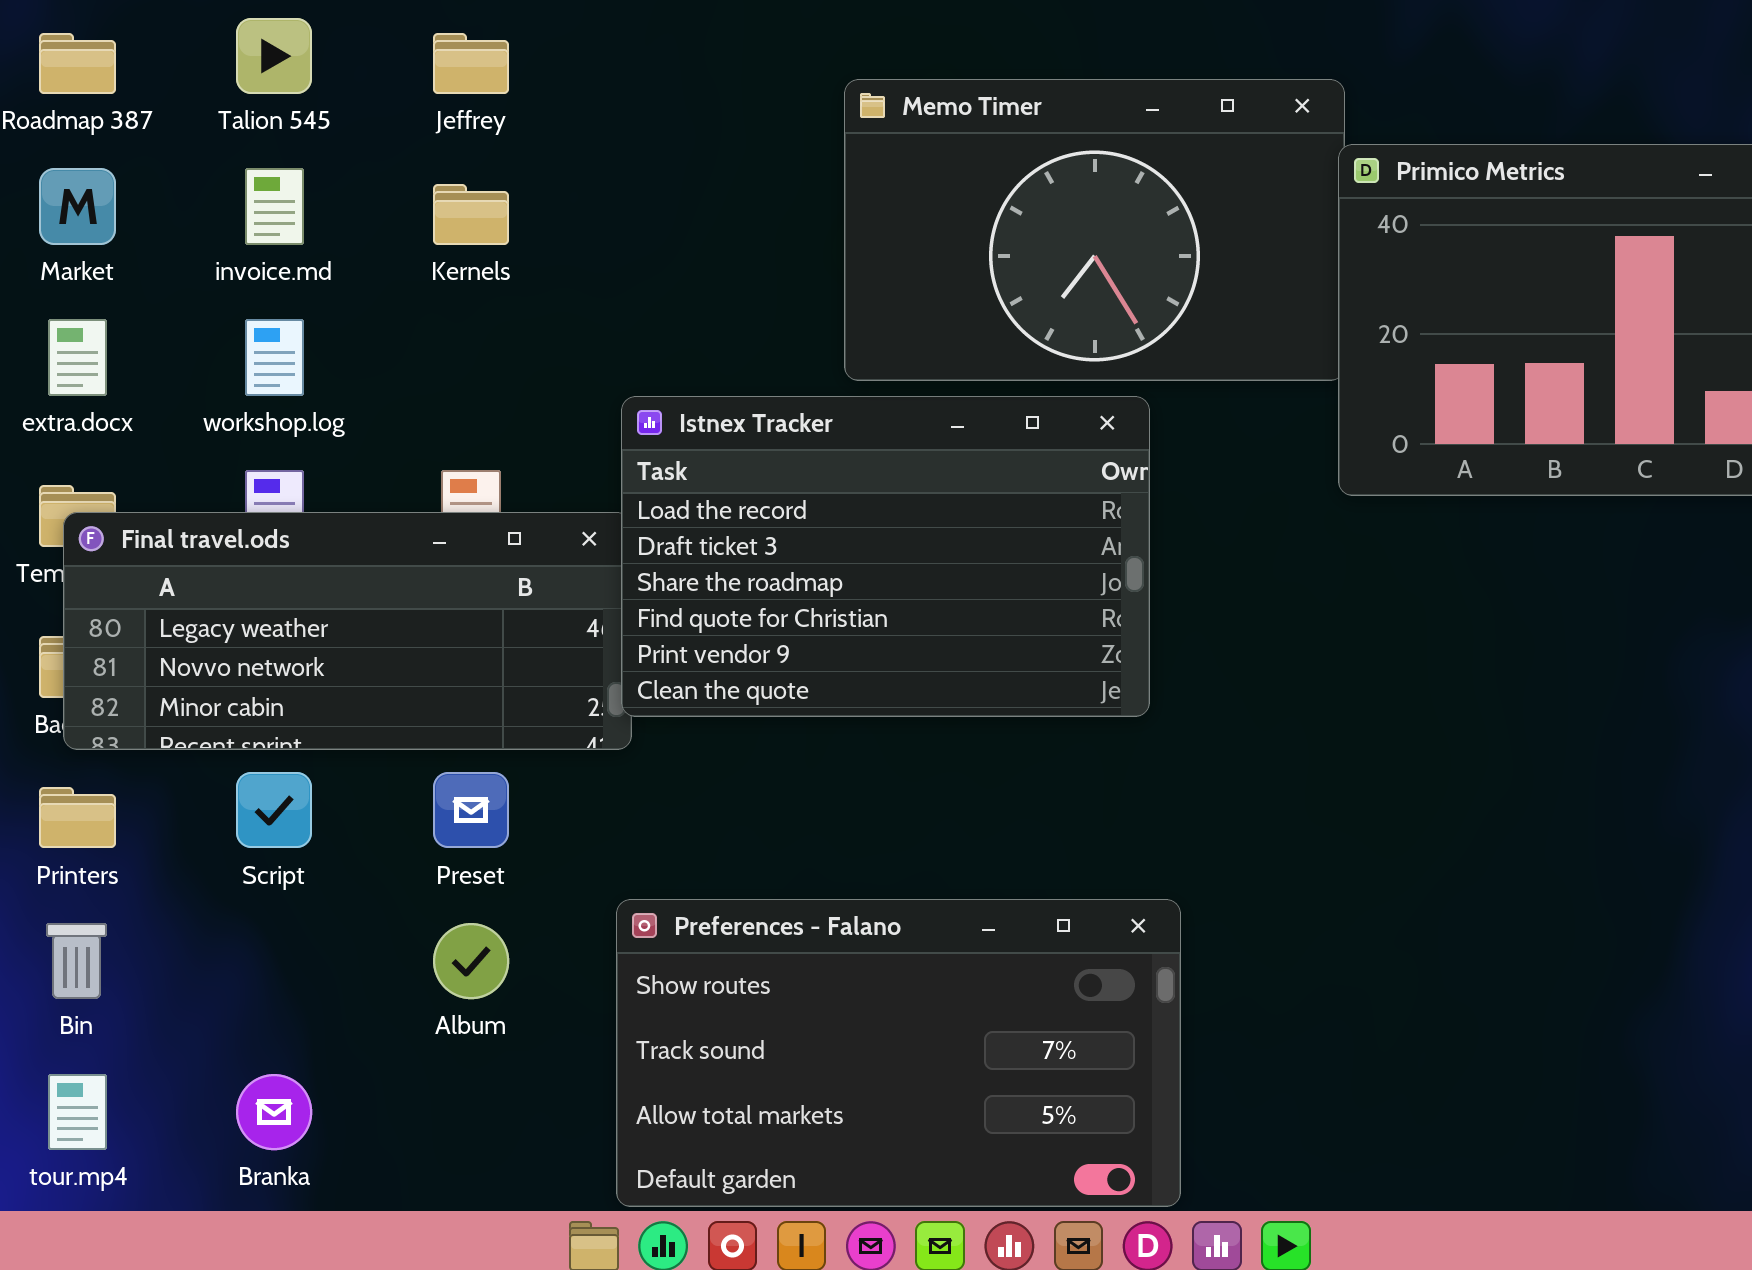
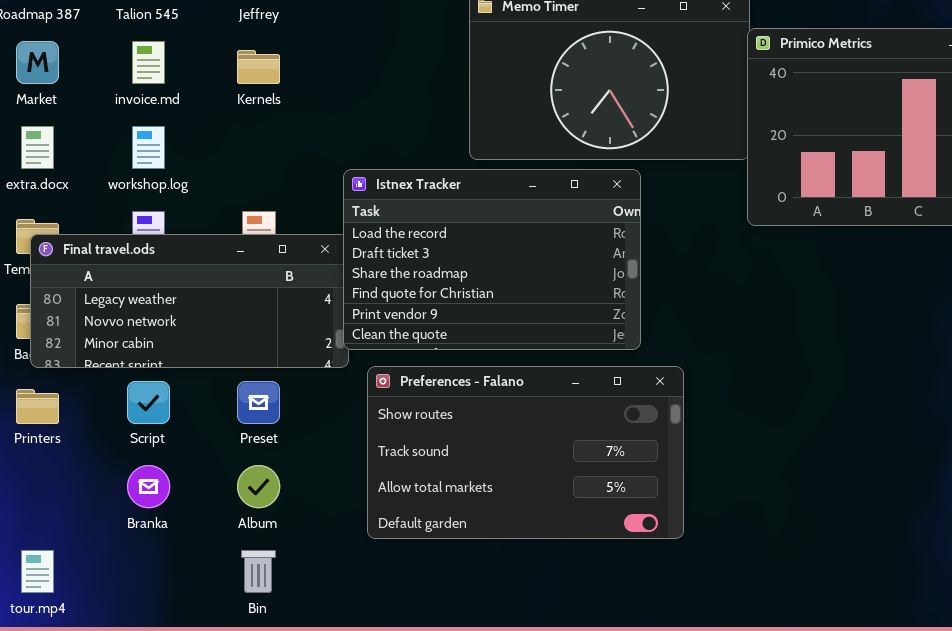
Preferences - Falano: [616,899,1181,1207] -> [367,366,684,539], moved
Bin: [46,923,107,999] -> [241,550,276,593], moved
Branka: [236,1074,312,1150] -> [127,465,170,508], moved

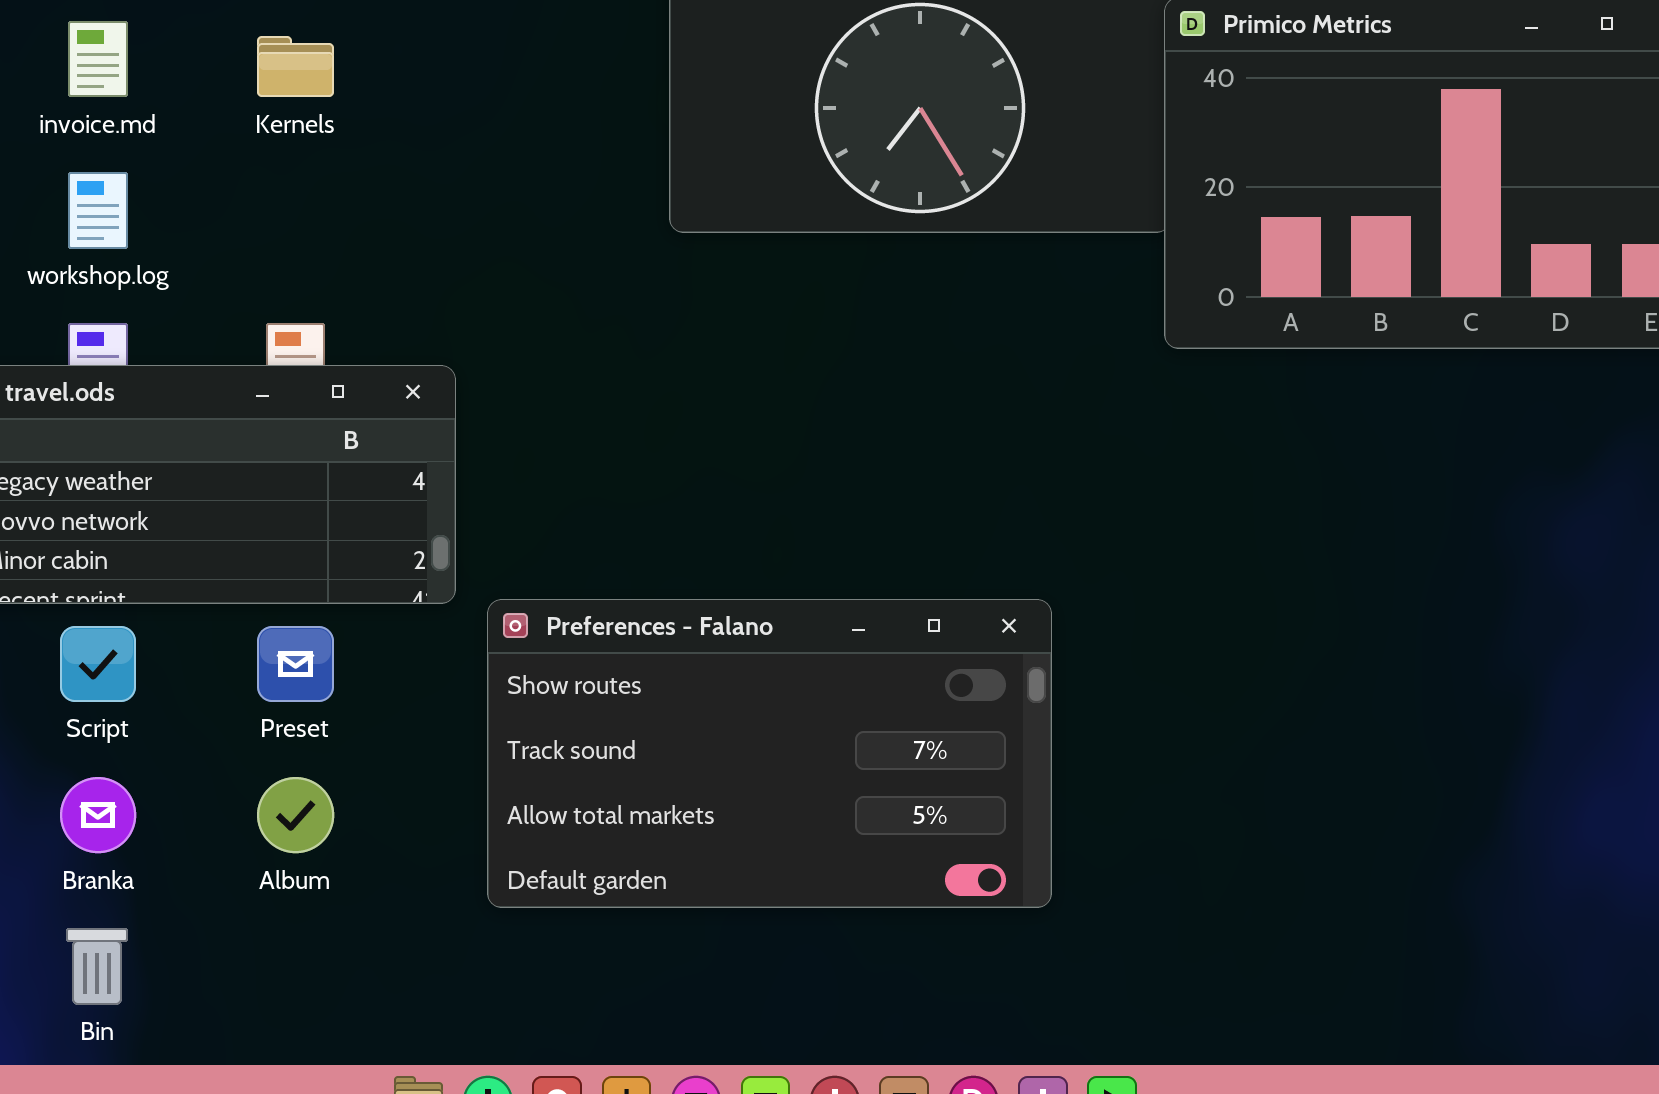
Istnex Tracker: [343,169,641,350] -> none, closed
Bin: [241,550,276,593] -> [66,928,128,1005], moved

